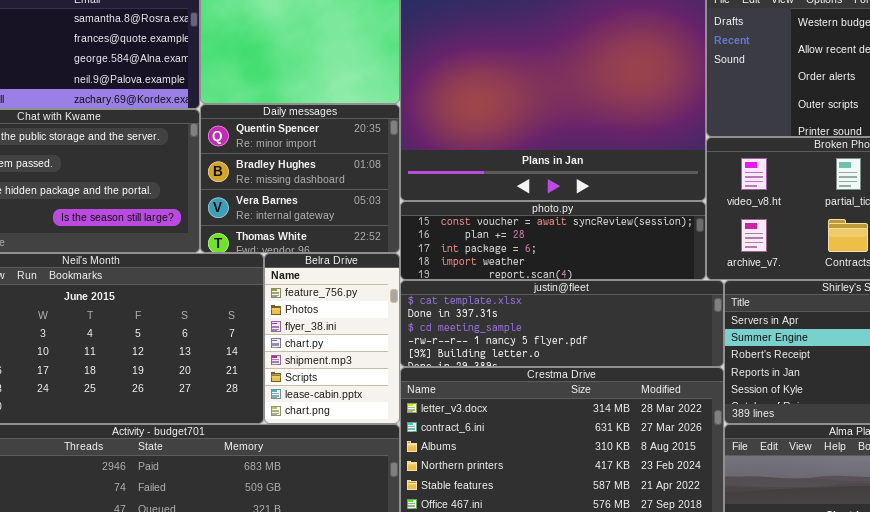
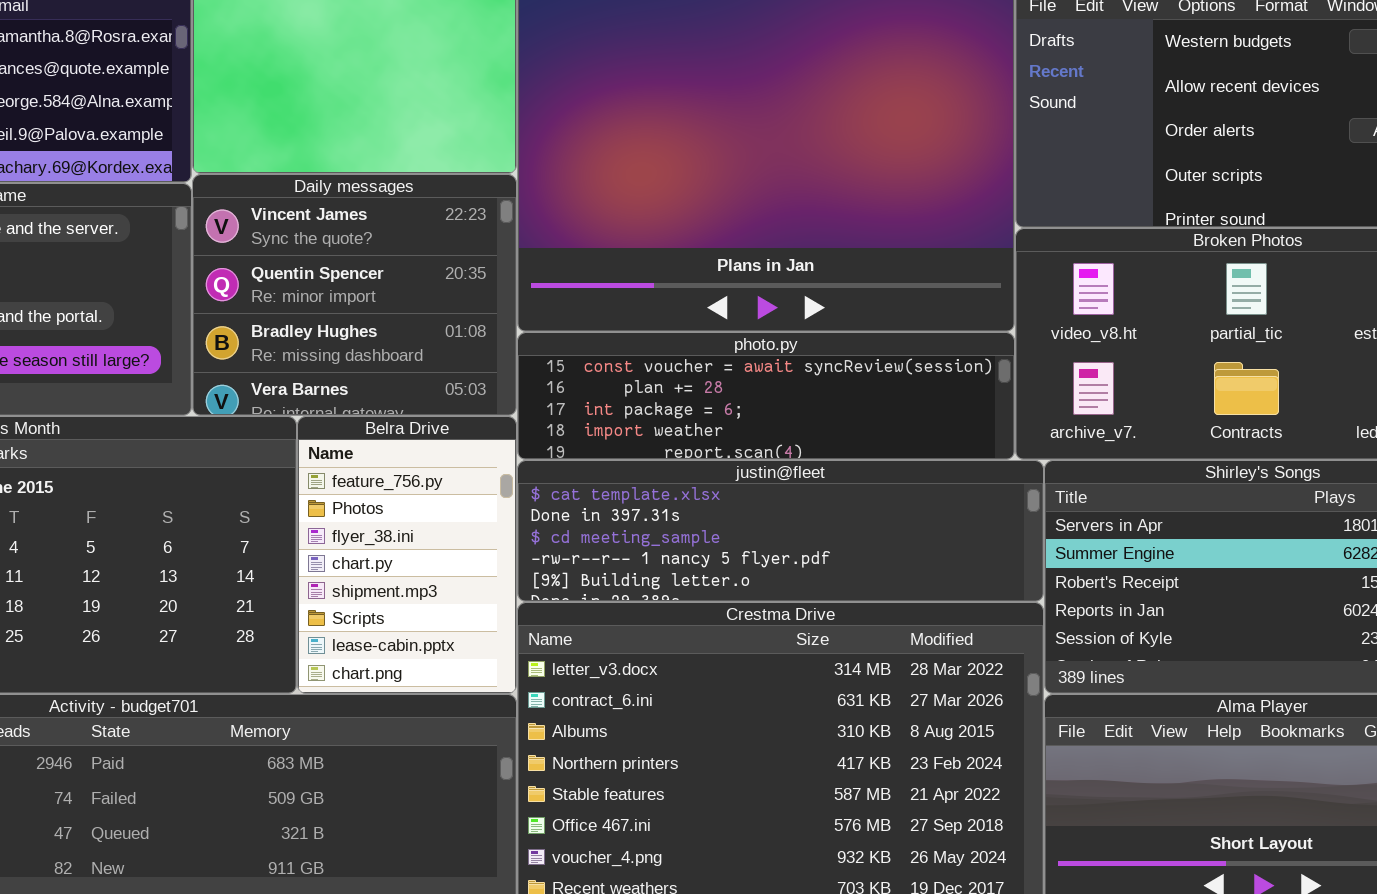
Daily messages: [200,104,400,253] -> [192,174,517,416], scrolled up 1 row

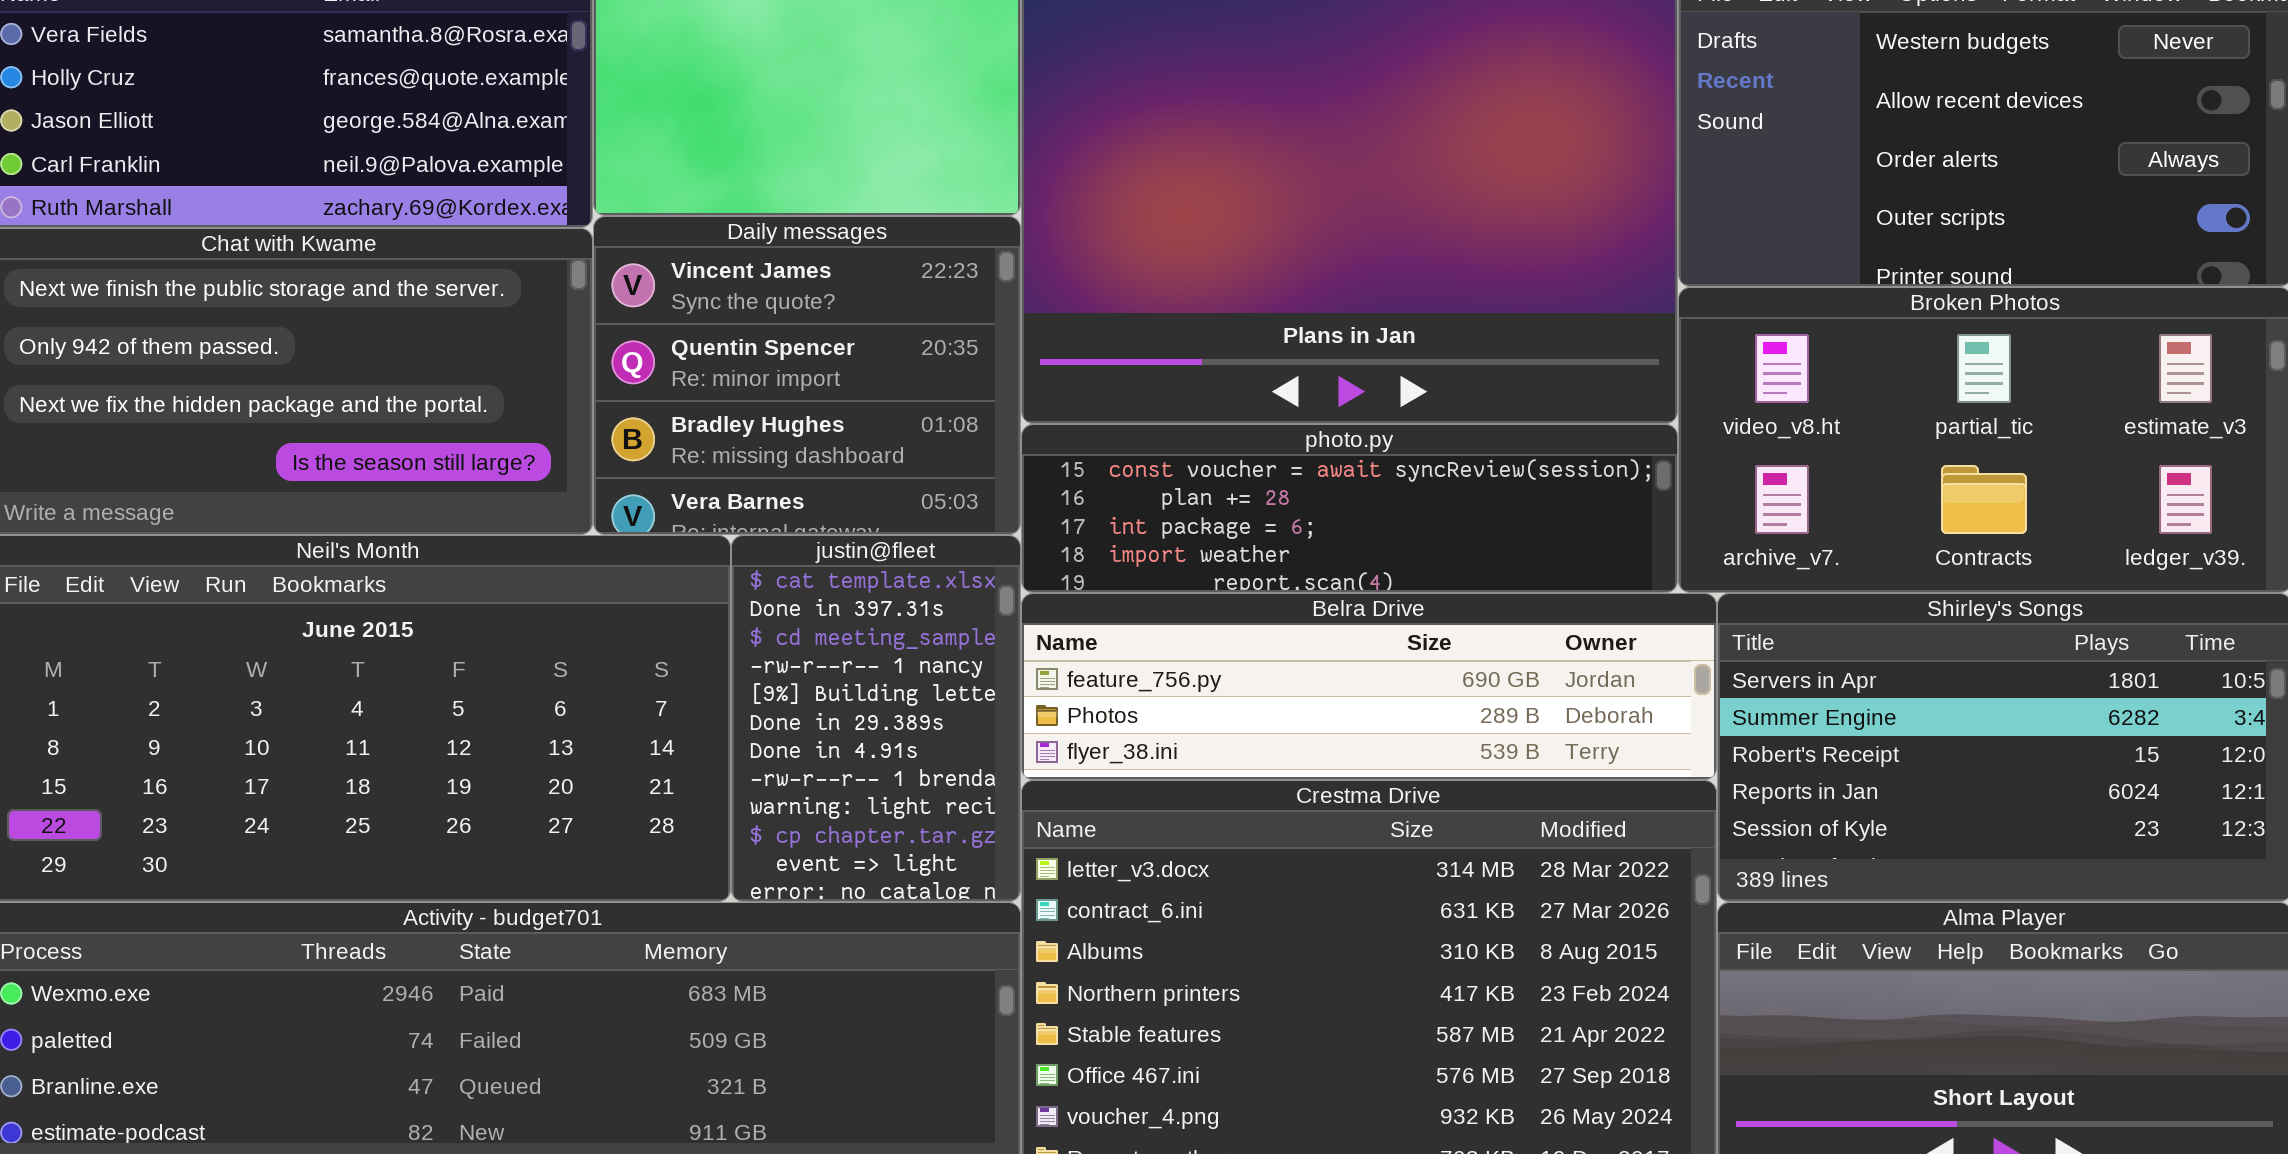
Belra Drive: [297,416,517,694] -> [1021,593,1717,780], moved, resized
justin@fleet: [517,460,1044,602] -> [731,535,1021,902], moved, resized

